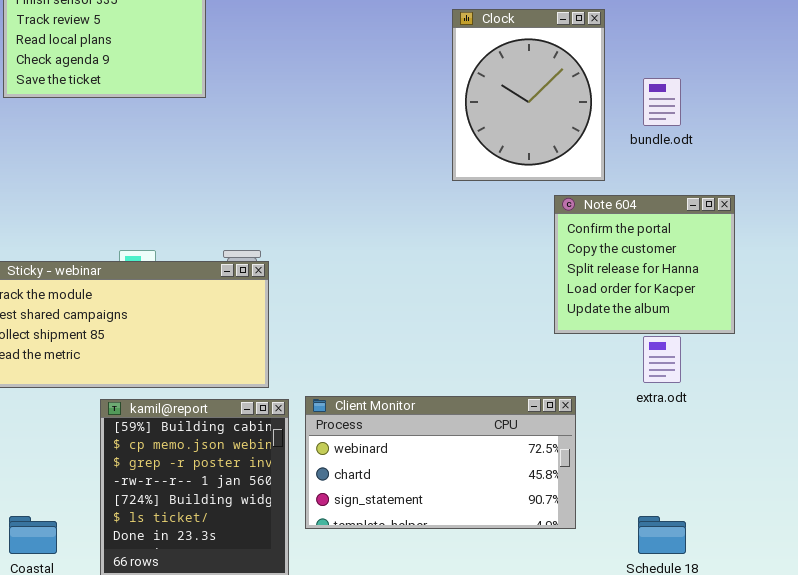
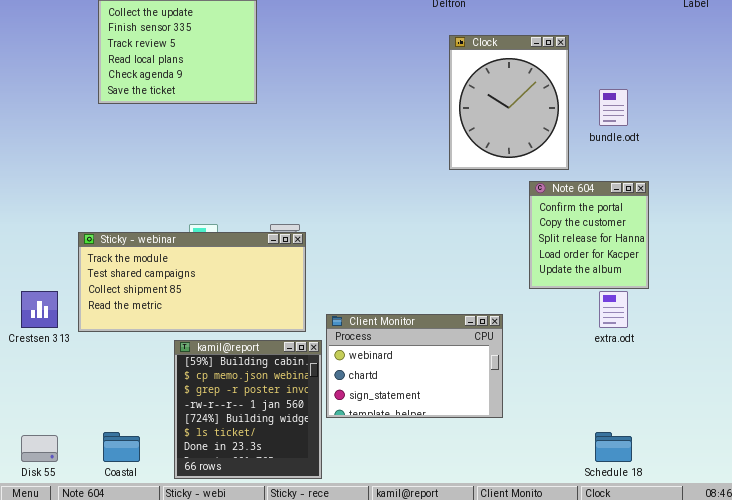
Note 604: [554,195,735,334] -> [529,181,649,289], resized
Client Monitor: [305,396,576,529] -> [326,314,503,418], moved, resized

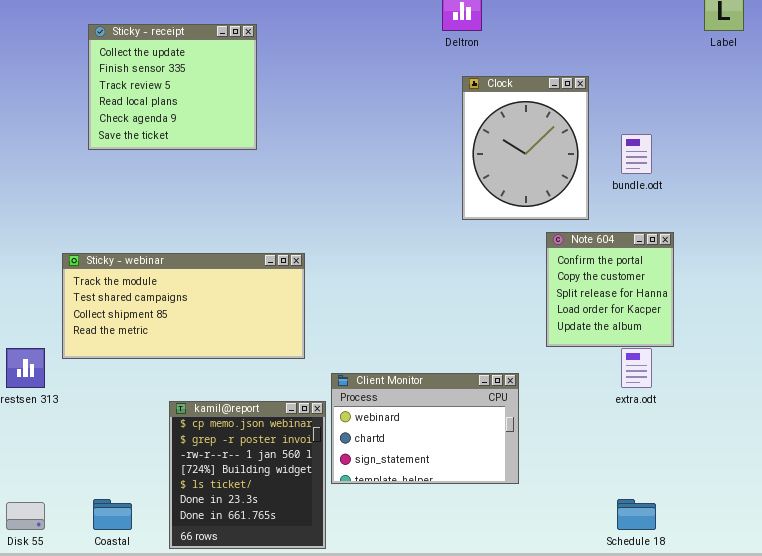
Sticky - webinar: [78,232,306,332] -> [62,253,305,359], moved
kamil@report: [174,340,322,479] -> [169,401,326,549], scrolled down 1 row

